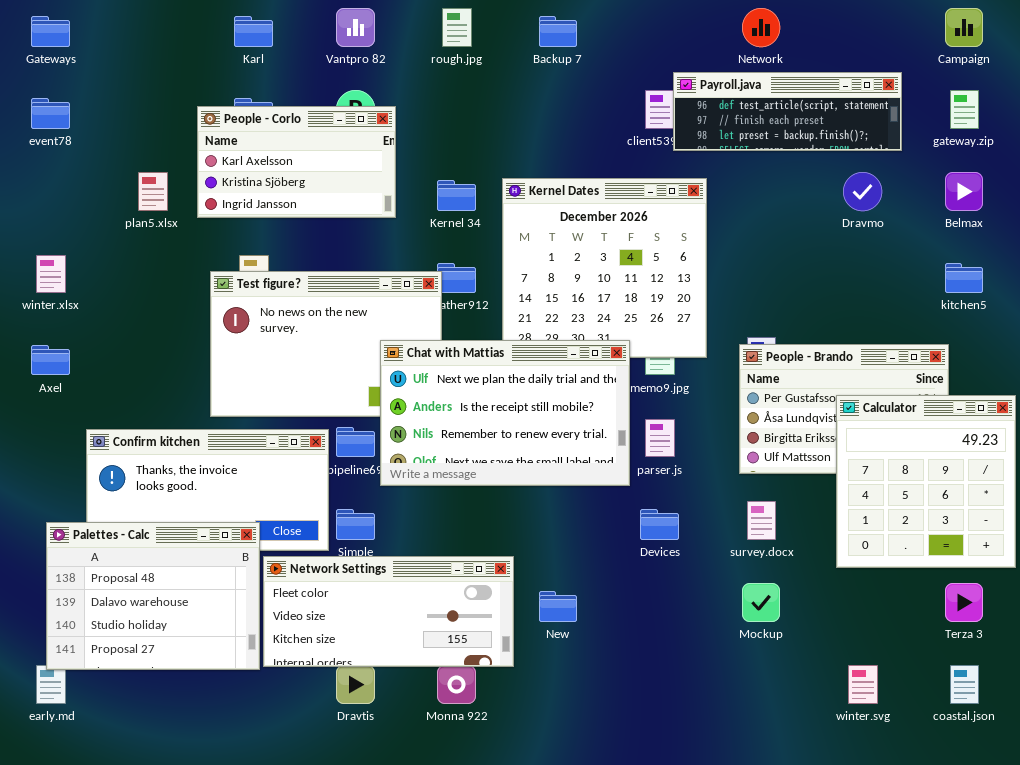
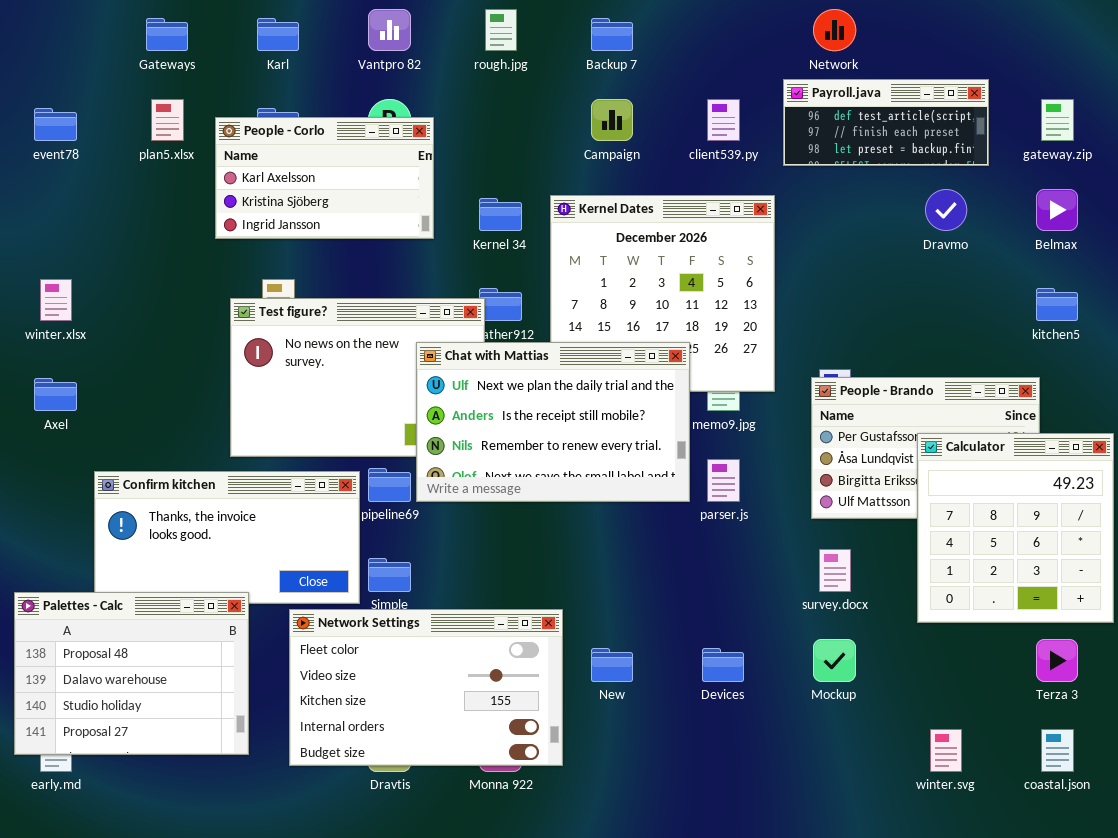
Campaign: [945,8,983,47] -> [591,99,633,141], moved
Gateways: [31,16,70,47] -> [146,18,188,51], moved
Payroll.java: [673,72,902,151] -> [783,79,989,166], resized
plan5.xlsx: [138,172,168,211] -> [151,99,184,141], moved
Chat with Mattias: [380,340,630,486] -> [416,342,690,502], moved
Devices: [640,509,679,540] -> [702,648,744,682], moved
Palettes - Calc: [46,522,260,670] -> [14,592,249,755], moved
Network Settings: [263,556,514,667] -> [289,609,563,766], resized

